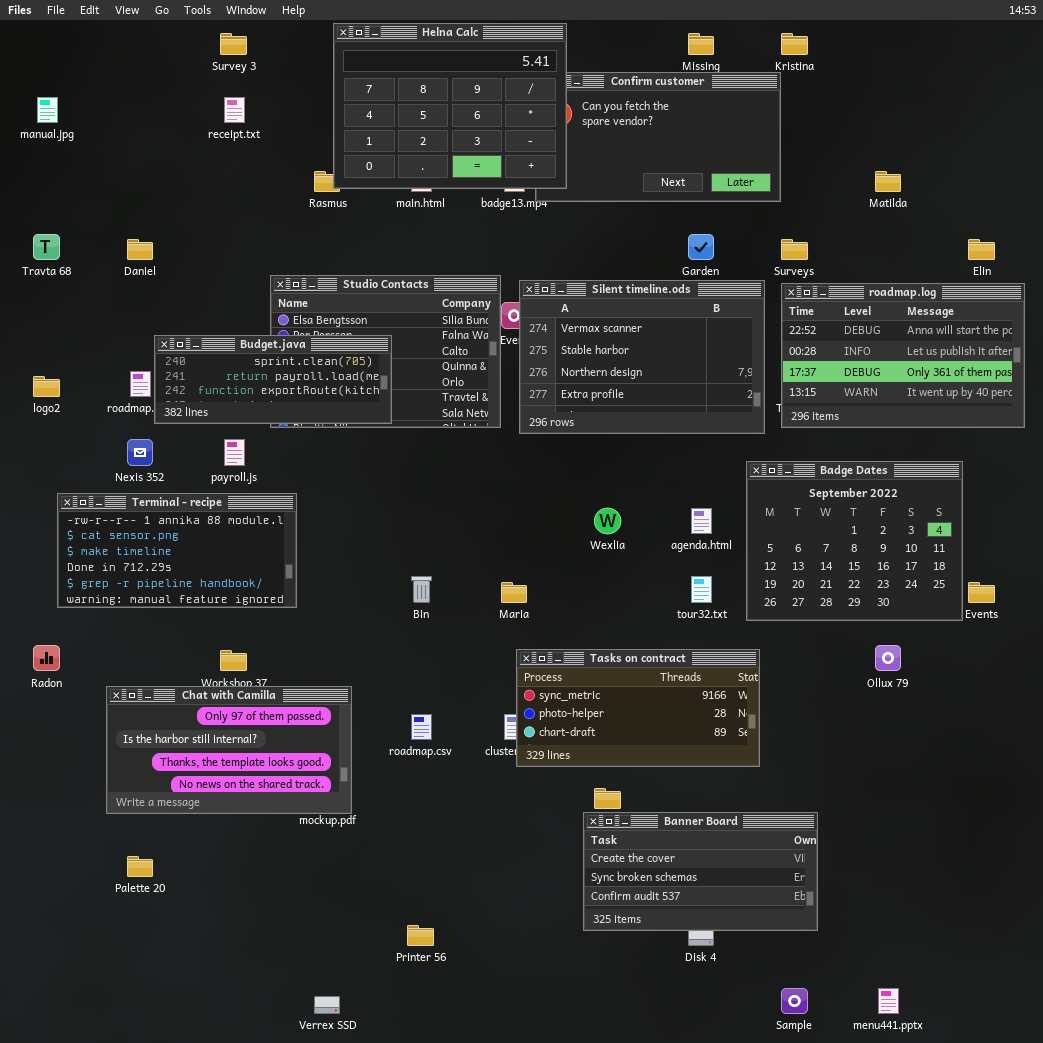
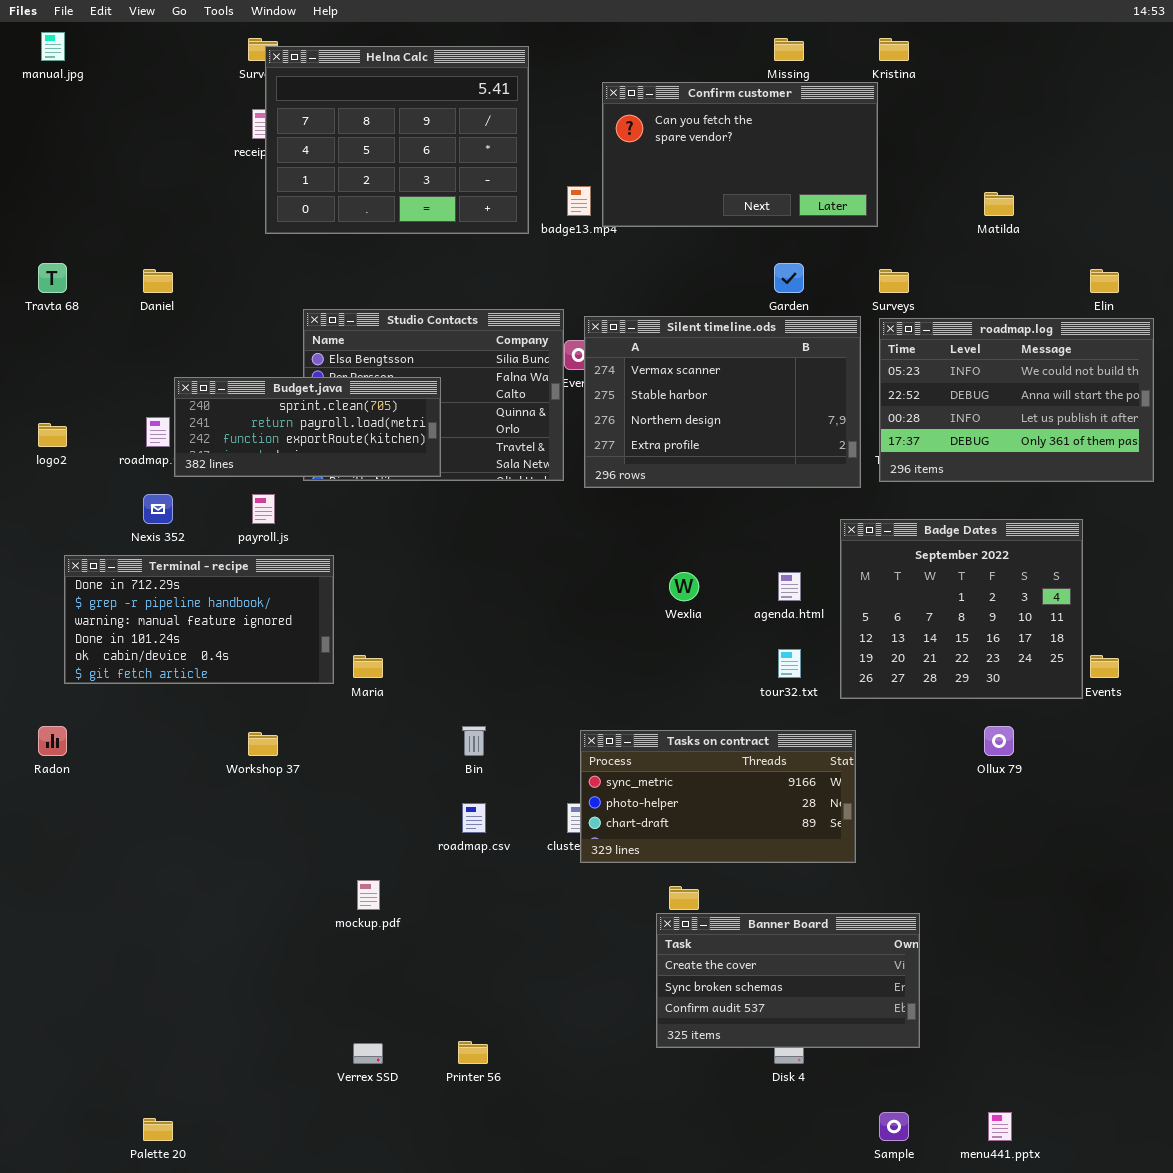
Helna Calc: [333,23,567,189] -> [265,46,529,234], moved
manual.jpg: [37,97,58,123] -> [41,32,65,61], moved
roadmap.log: [781,283,1025,428] -> [879,318,1154,482], scrolled up 1 row
Terminal - recipe: [57,493,297,608] -> [64,555,334,684], scrolled down 3 rows
Bin: [411,576,432,603] -> [462,726,486,756], moved
Maria: [501,582,527,603] -> [353,655,383,678], moved
Chat with Camilla: [106,686,352,814] -> none, closed
Palette 20: [127,856,153,877] -> [143,1118,173,1141], moved
Verrex SSD: [314,996,340,1014] -> [353,1043,383,1064], moved

